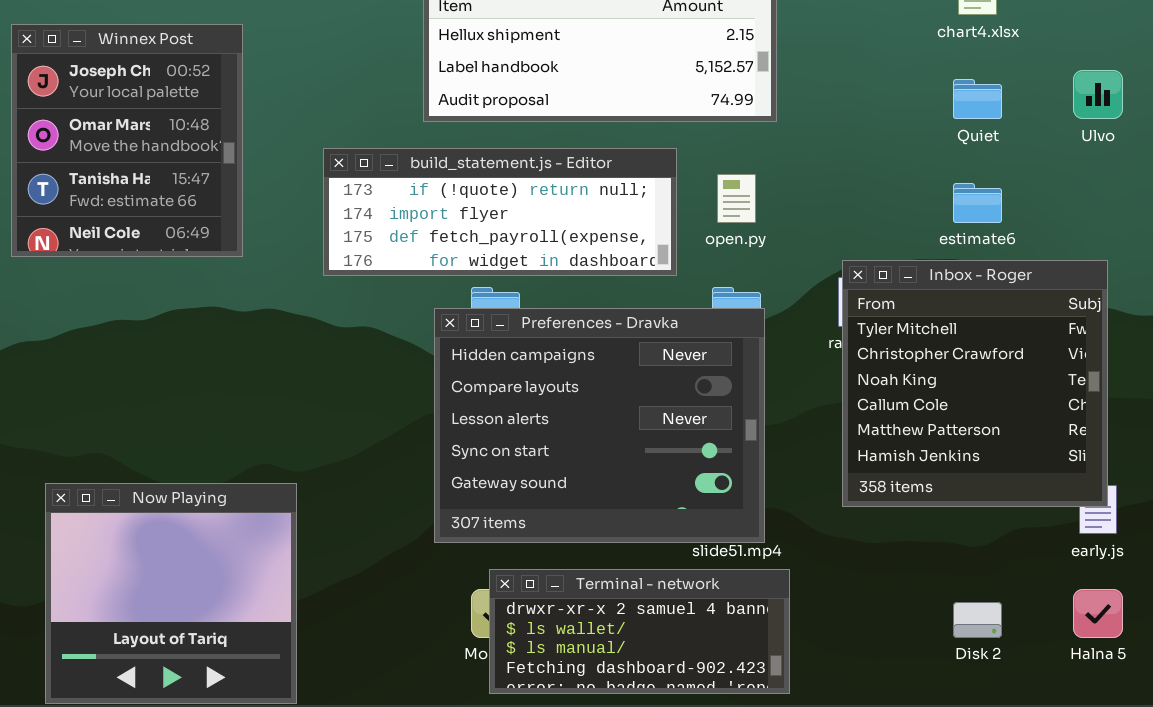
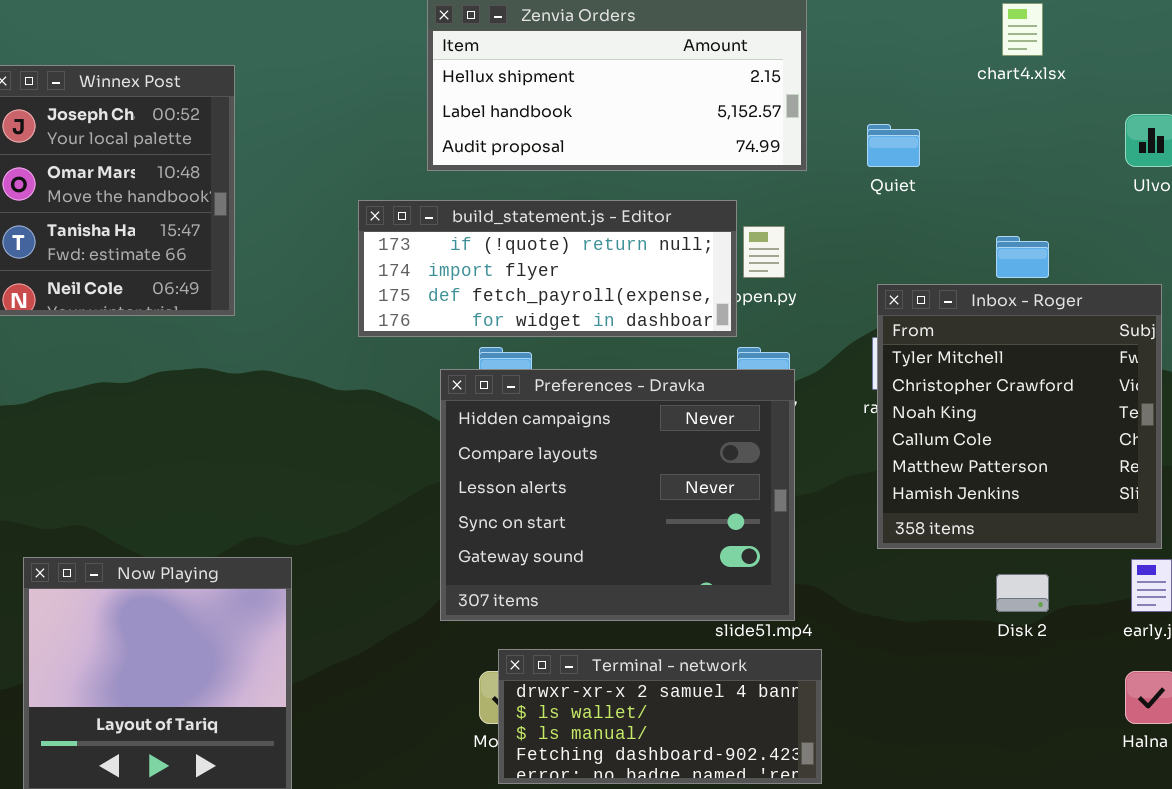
Quiet: [953,79,1002,119] -> [867,124,920,167], moved
build_statement.js - Editor: [323,148,677,276] -> [358,200,737,337], moved
Inbox - Roger: [842,260,1108,507] -> [877,284,1162,549], moved
Disk 2: [953,602,1002,638] -> [996,574,1049,612], moved

